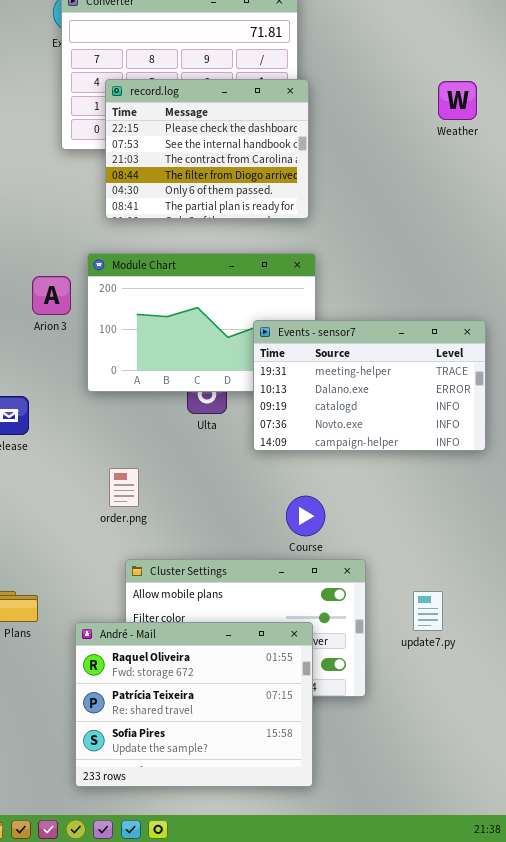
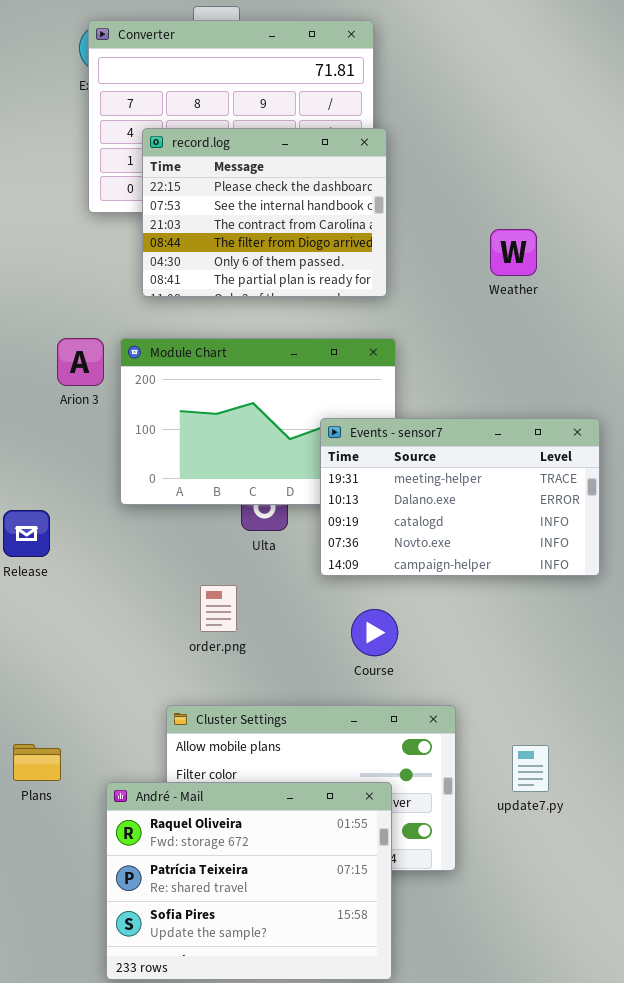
Weather: [438,81,477,120] -> [490,229,537,276], moved
Arion 3: [32,276,71,315] -> [57,338,104,386], moved
order.png: [109,468,139,507] -> [200,585,237,632], moved
Course: [286,496,325,536] -> [351,609,398,656], moved

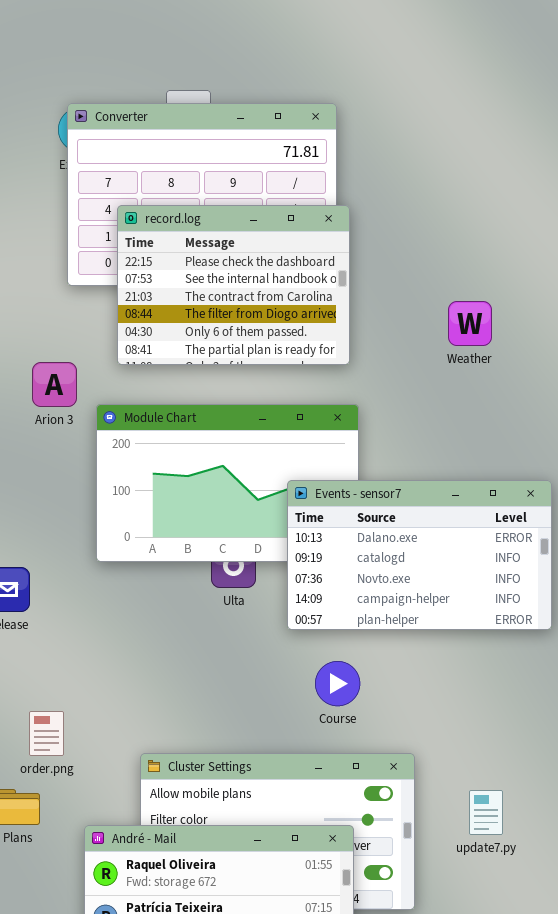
Arion 3: [57,338,104,386] -> [32,362,77,407], moved
Events - sensor7: [320,418,600,576] -> [287,480,552,630], scrolled down 1 row
order.png: [200,585,237,632] -> [29,711,64,756], moved

